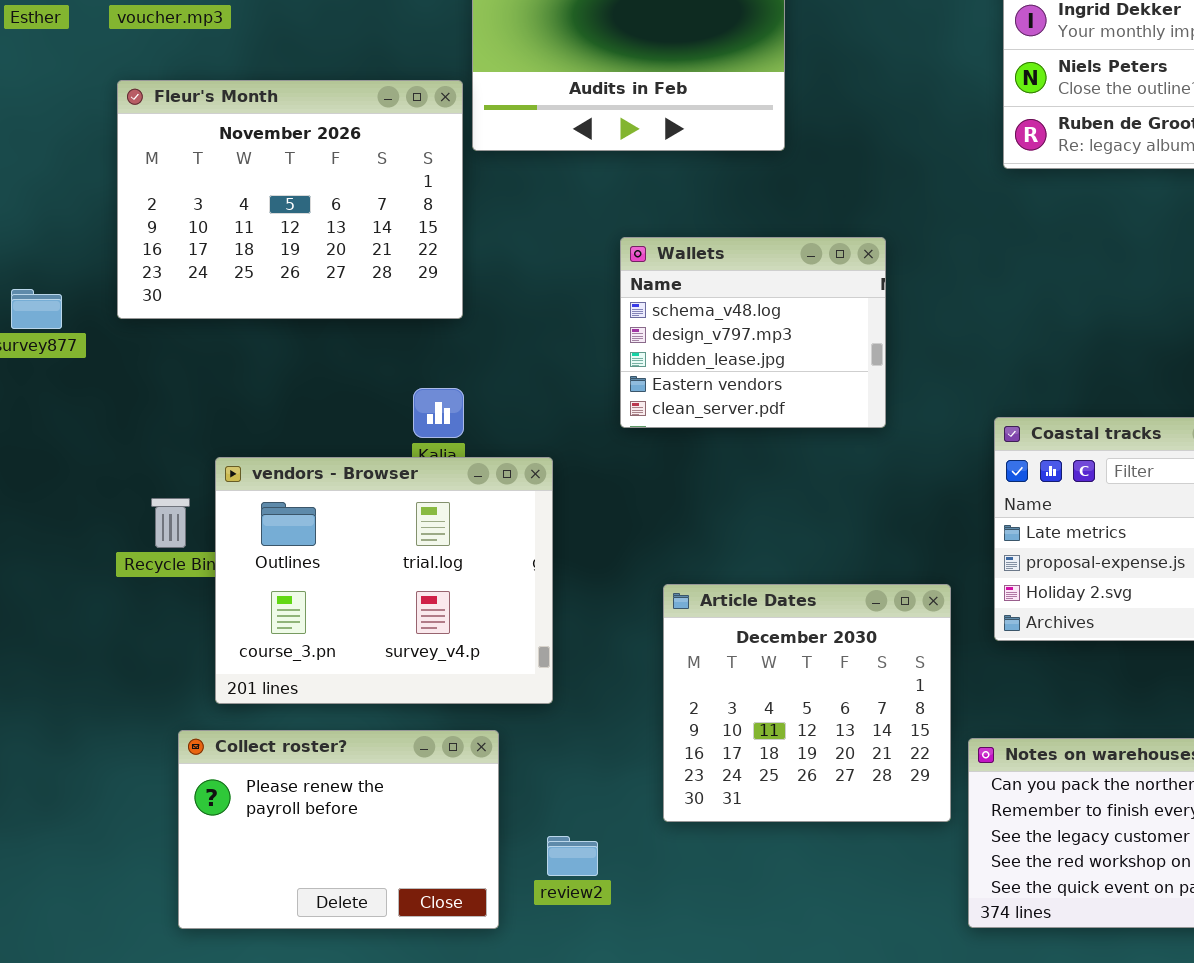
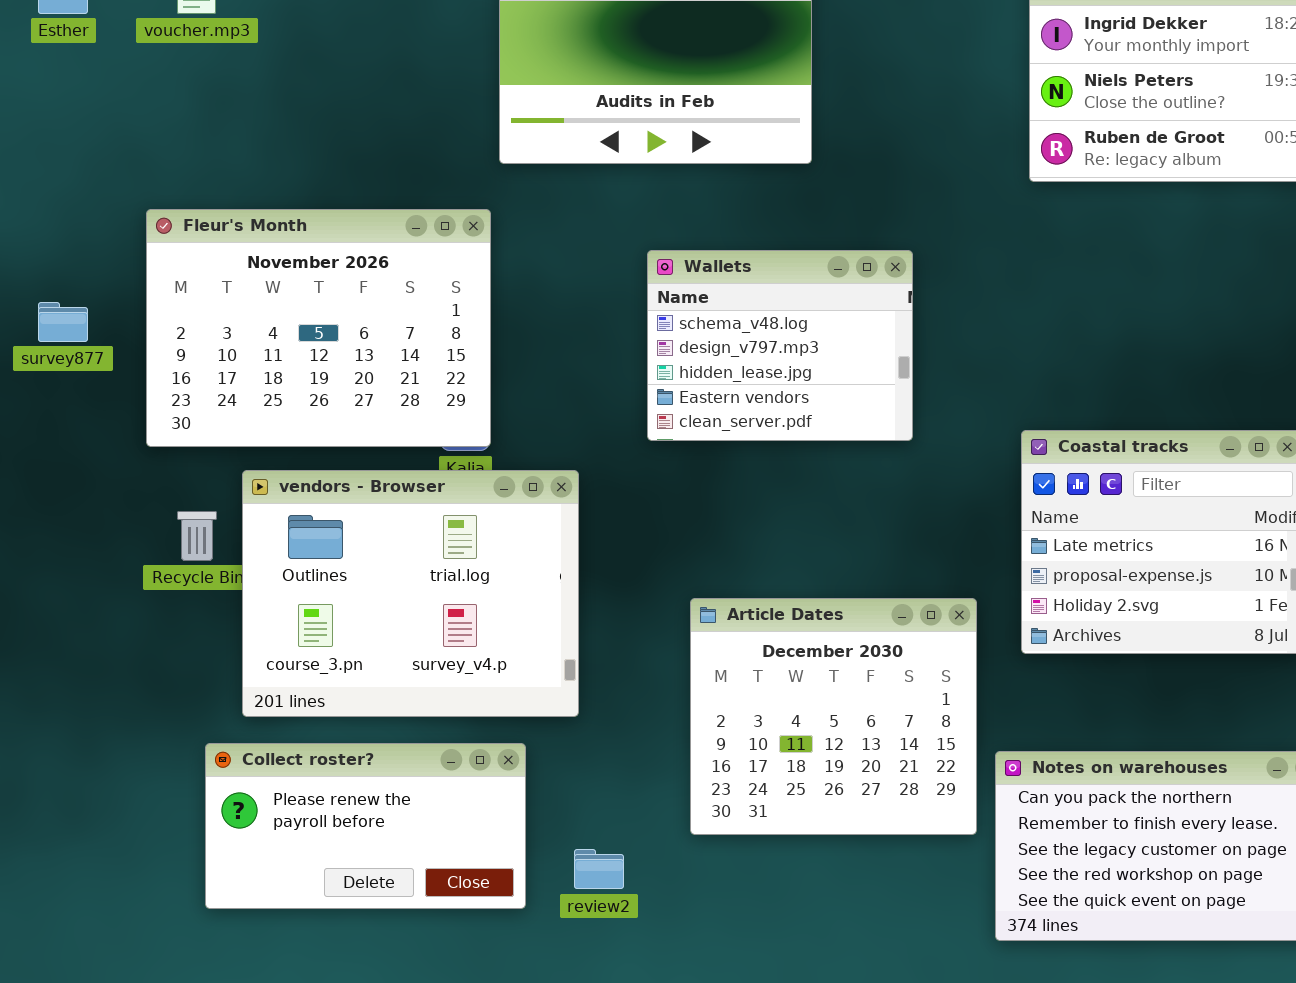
Fleur's Month: [117,80,463,319] -> [146,209,491,447], moved
Collect roster?: [178,730,499,929] -> [205,743,526,909], resized

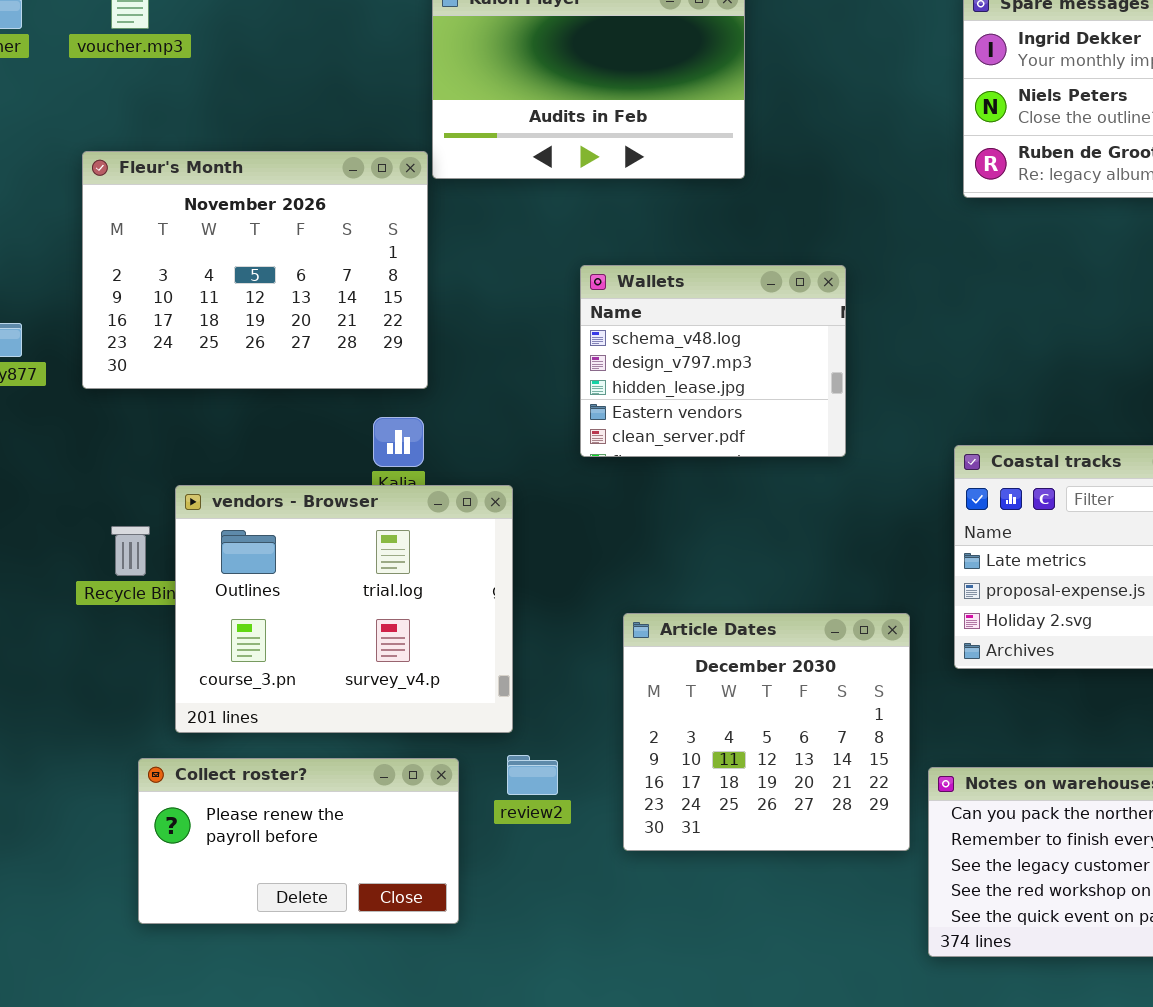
Fleur's Month: [146,209,491,447] -> [82,151,428,389], moved
review2: [574,849,624,889] -> [507,755,558,795], moved

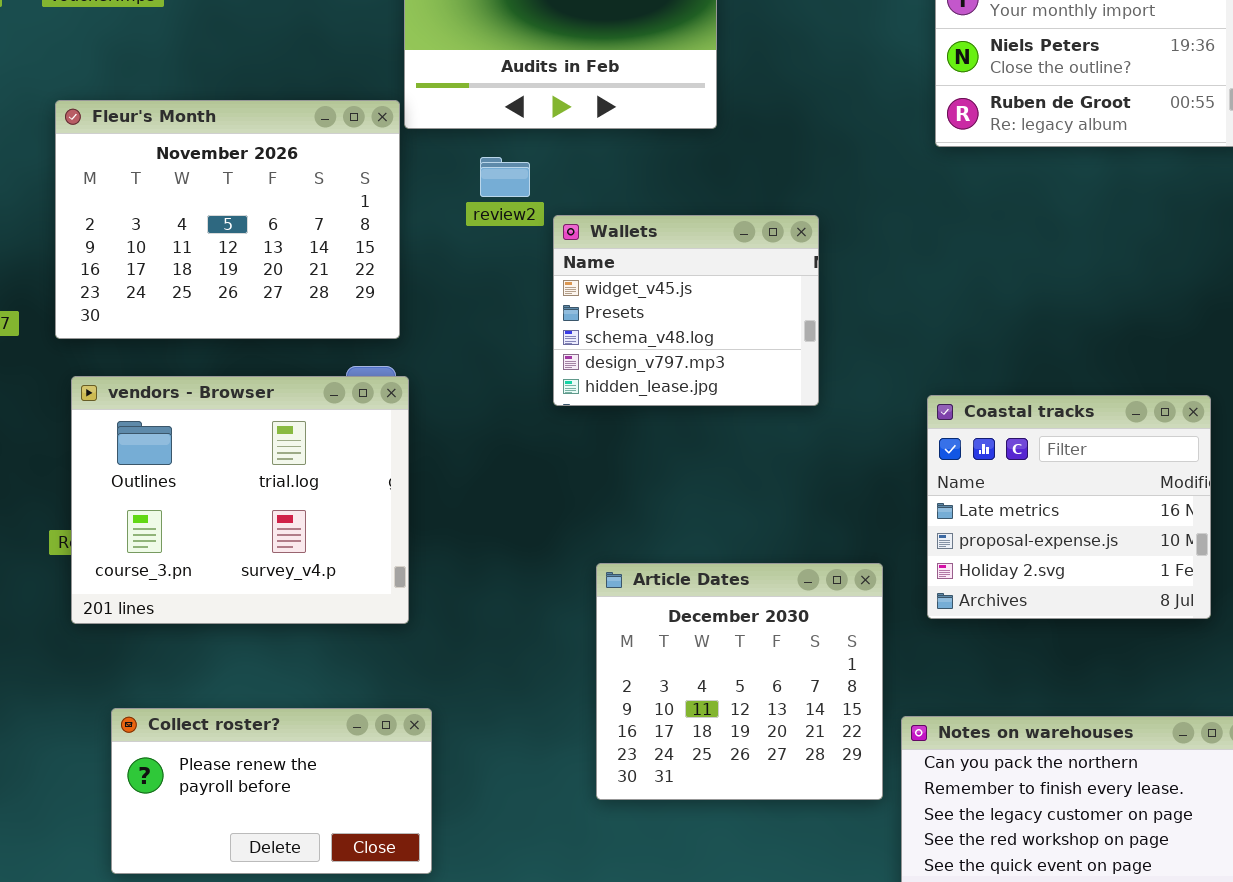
Wallets: [580,265,846,457] -> [553,215,819,406], scrolled up 2 rows
vendors - Browser: [175,485,513,733] -> [71,376,409,624], moved
review2: [507,755,558,795] -> [480,157,530,197], moved

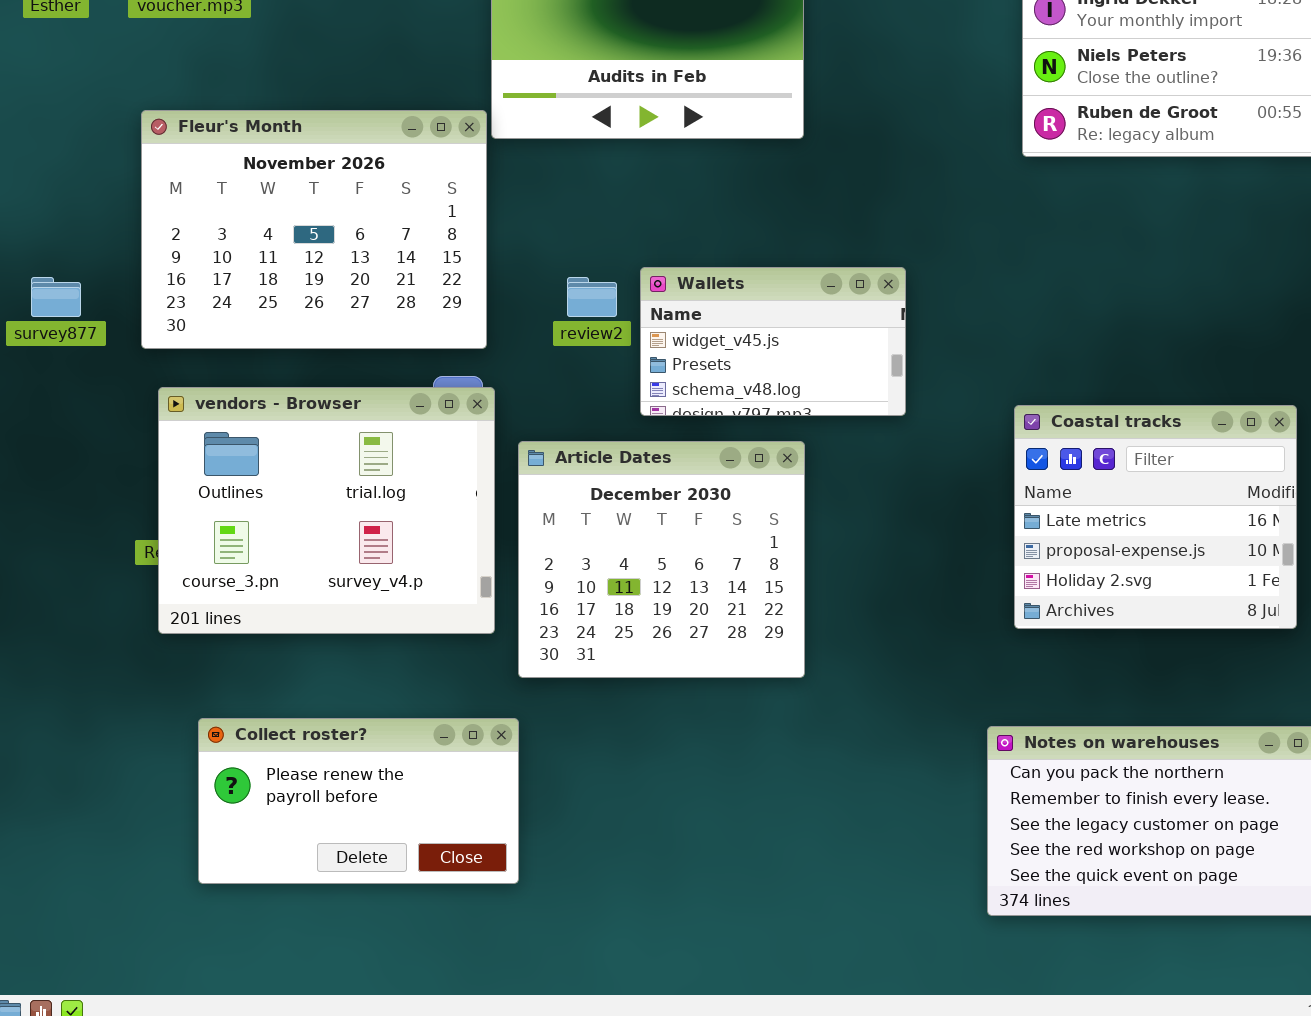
review2: [480,157,530,197] -> [567,277,617,317], moved
Wallets: [553,215,819,406] -> [640,267,906,416], resized
Article Dates: [596,563,883,800] -> [518,441,805,678], moved

